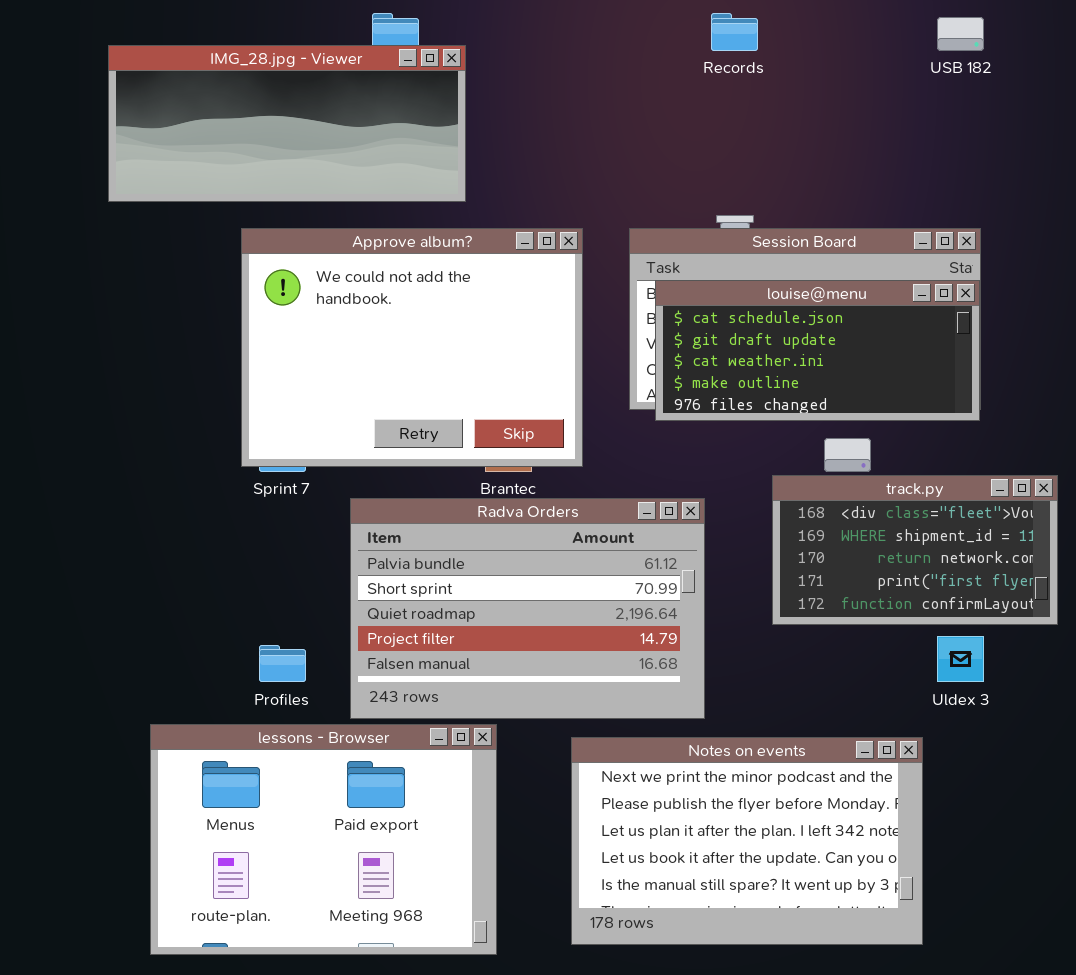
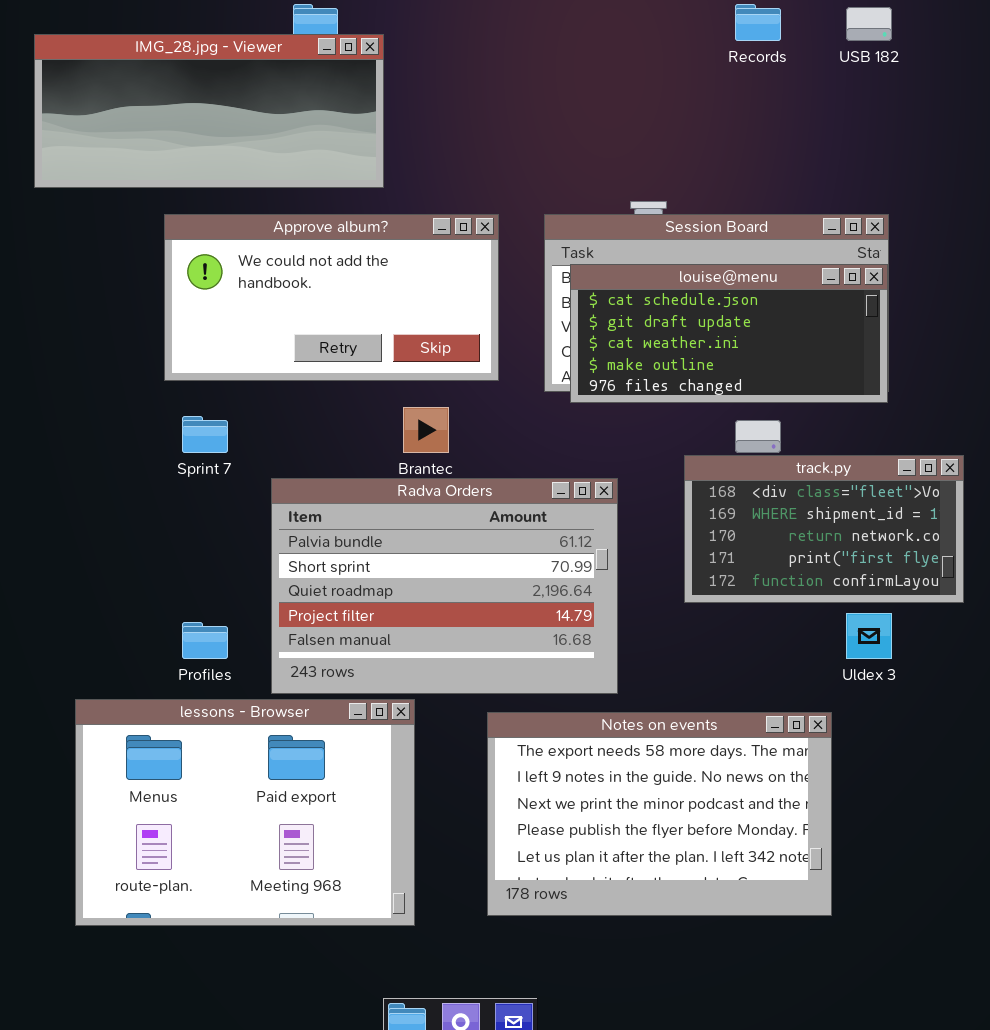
Records: [711,13,758,51] -> [735,4,781,41], moved
Approve album?: [241,228,583,467] -> [164,214,499,381], resized
Notes on events: [571,737,923,945] -> [487,712,832,916], scrolled up 2 rows

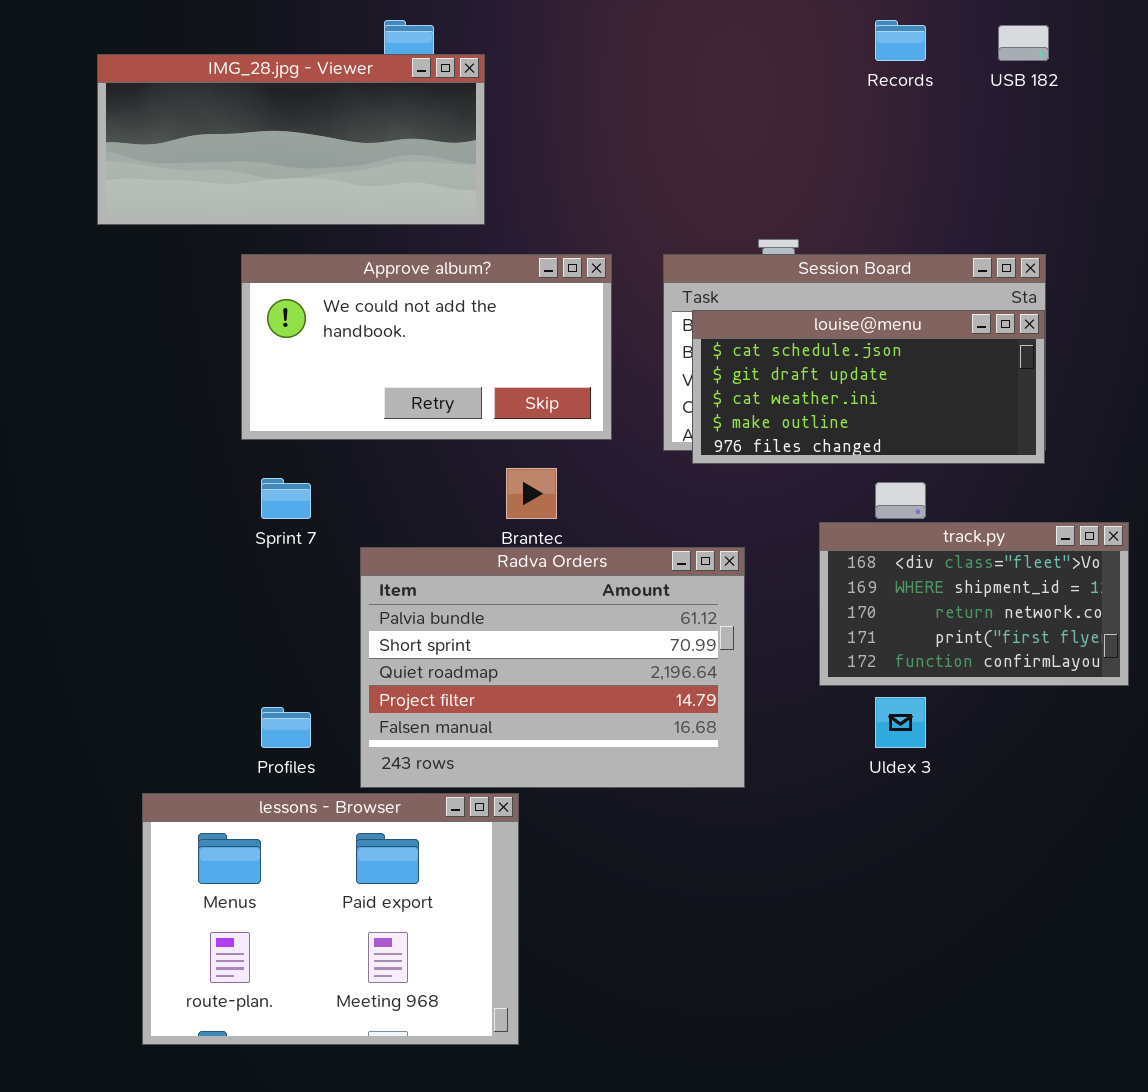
Uldex 3: [846,613,892,659] -> [875,697,926,748], moved
Notes on events: [487,712,832,916] -> none, closed

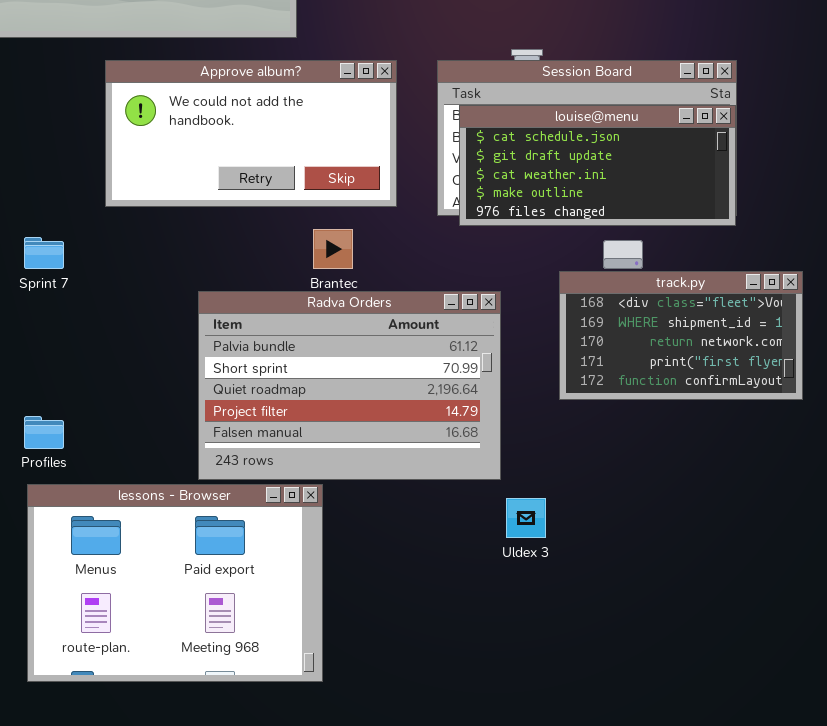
Sprint 7: [261,478,311,519] -> [24,237,64,269], moved
Uldex 3: [875,697,926,748] -> [506,498,546,538], moved
Profiles: [261,707,311,748] -> [24,416,64,449], moved

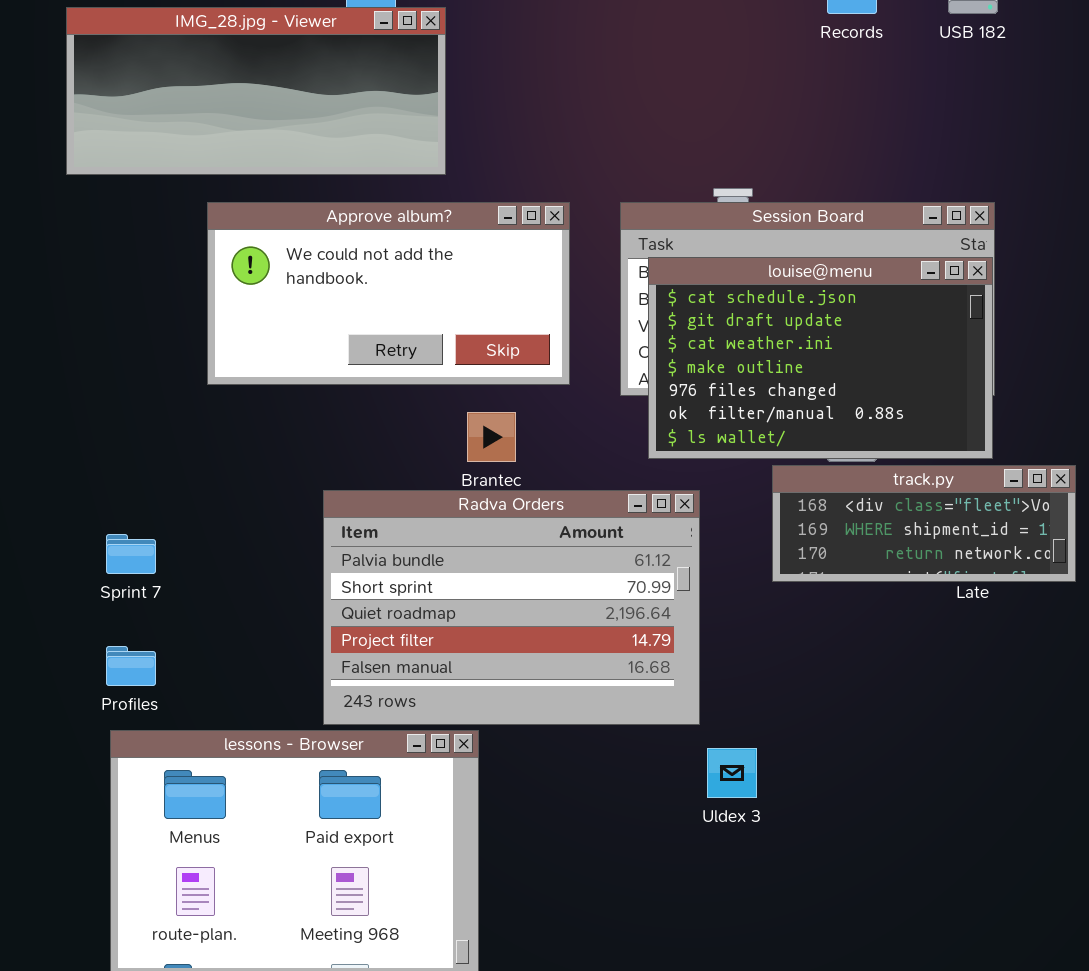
louise@menu: [459,105,736,226] -> [648,257,993,459], resized
Sprint 7: [24,237,64,269] -> [106,534,156,574], moved
track.py: [559,271,803,400] -> [772,465,1076,582], resized

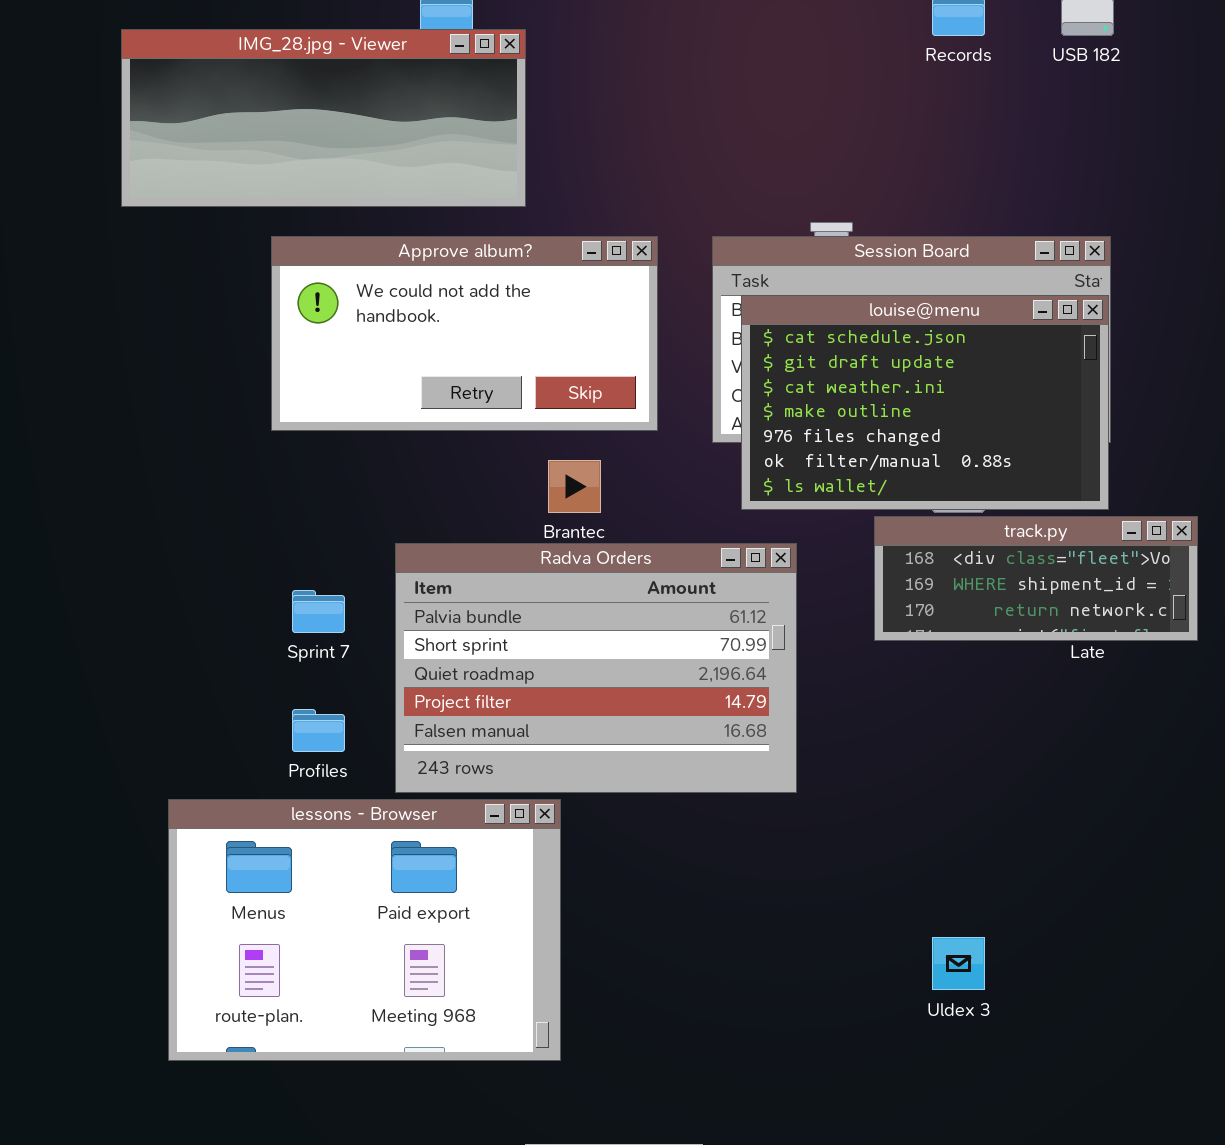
Sprint 7: [106,534,156,574] -> [292,590,345,633], moved
Profiles: [106,646,156,686] -> [292,709,345,752], moved
Uldex 3: [707,748,757,798] -> [932,937,985,990], moved

